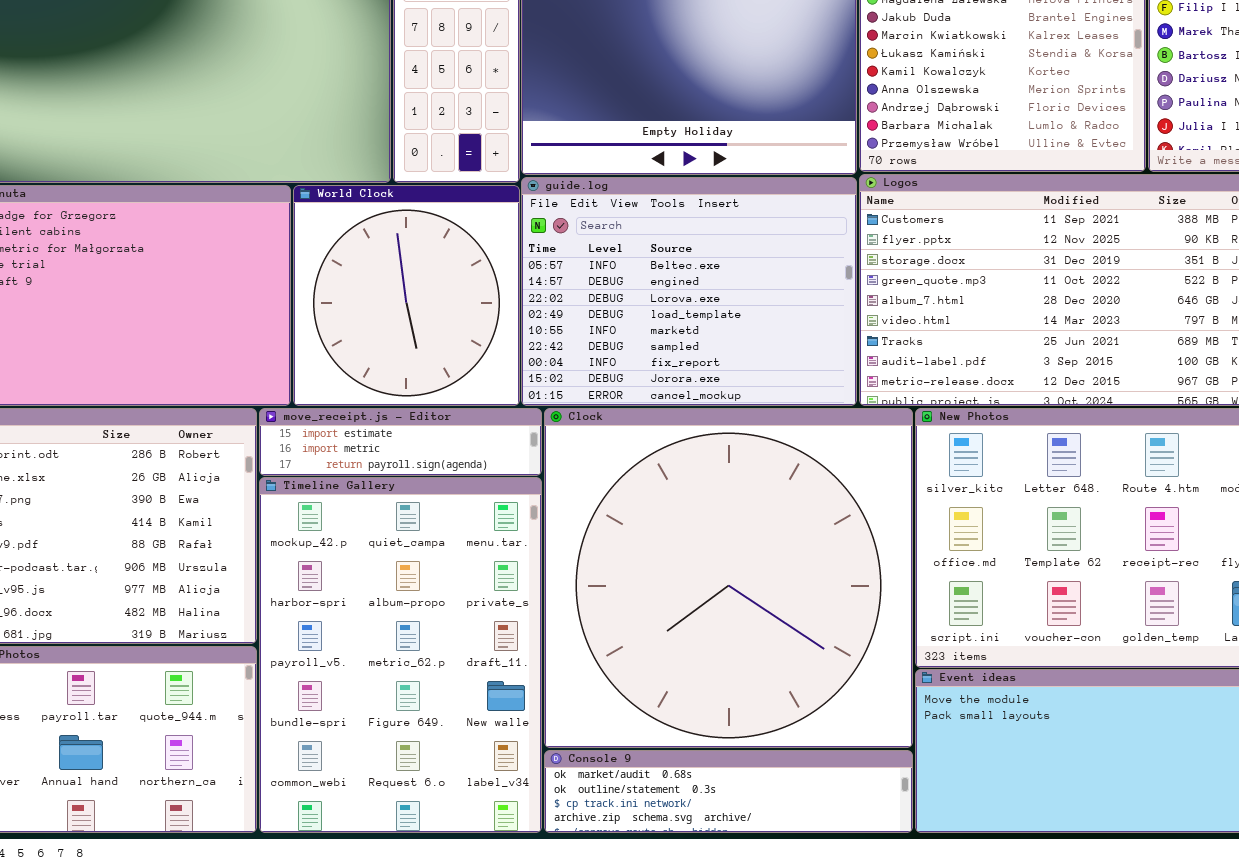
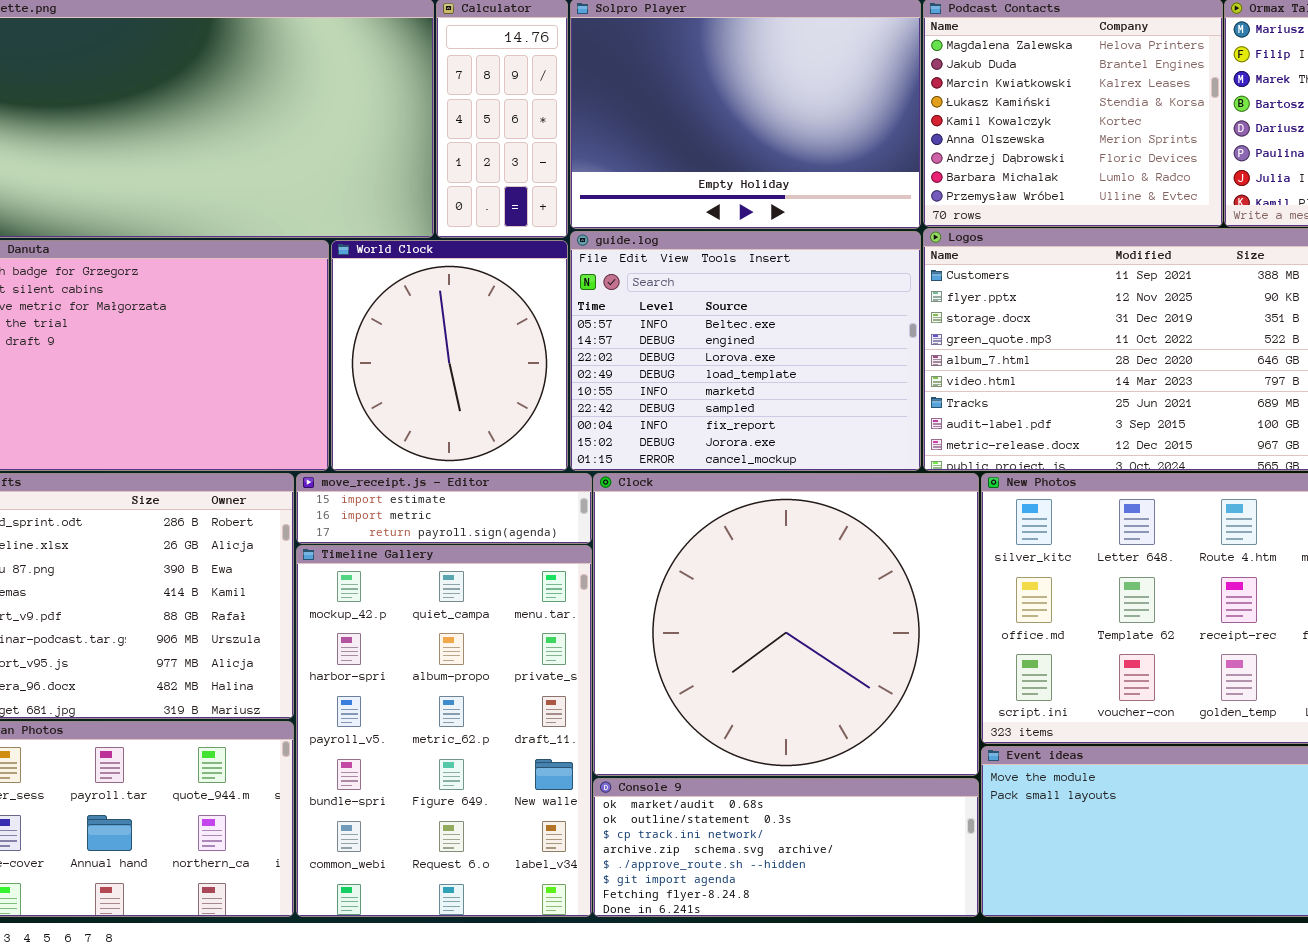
Clock: [544,408,913,748] -> [593,473,979,776], resized
Console 9: [544,750,913,833] -> [593,778,979,917], resized

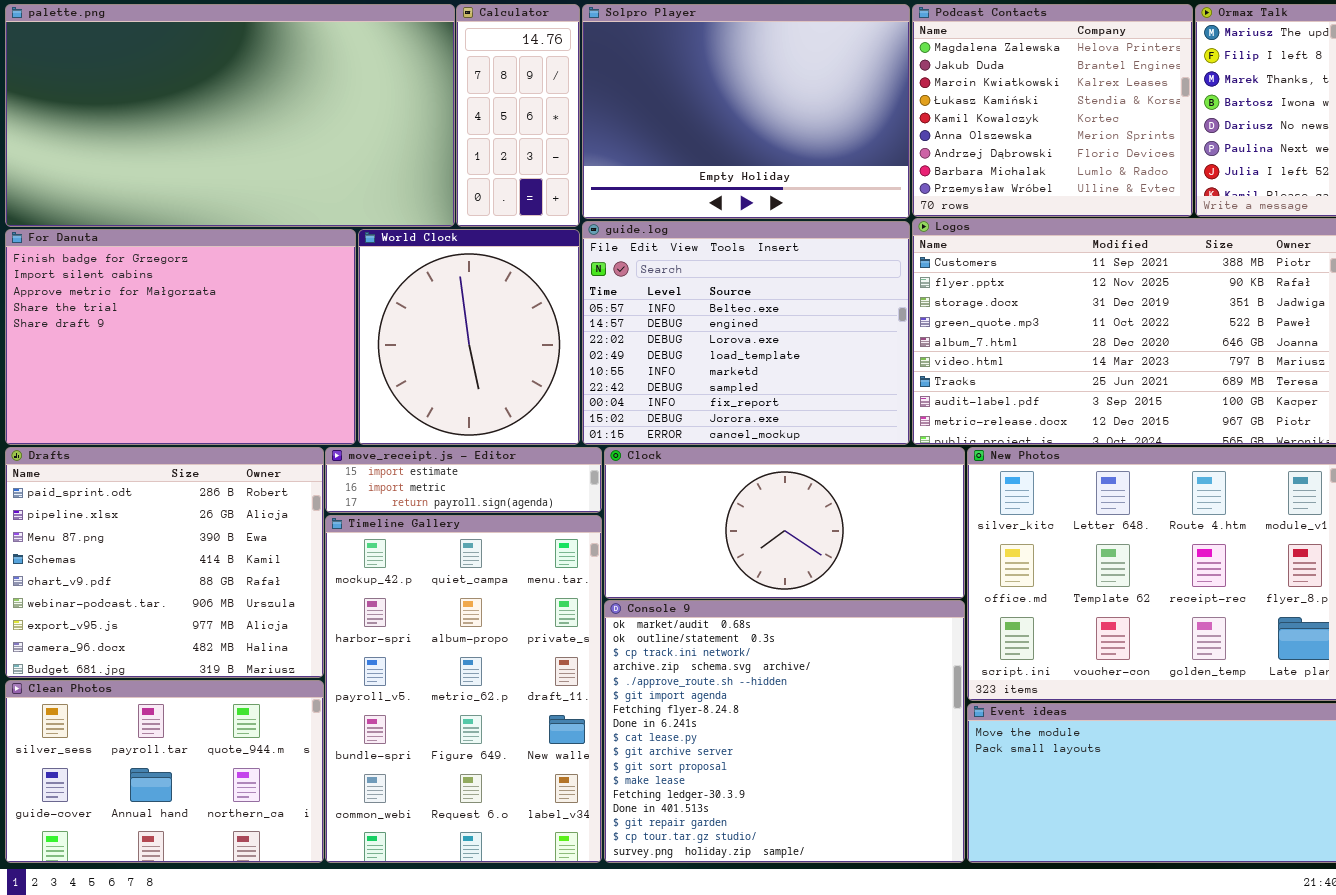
Clock: [593,473,979,776] -> [604,447,965,599], resized
Console 9: [593,778,979,917] -> [604,600,965,863], resized

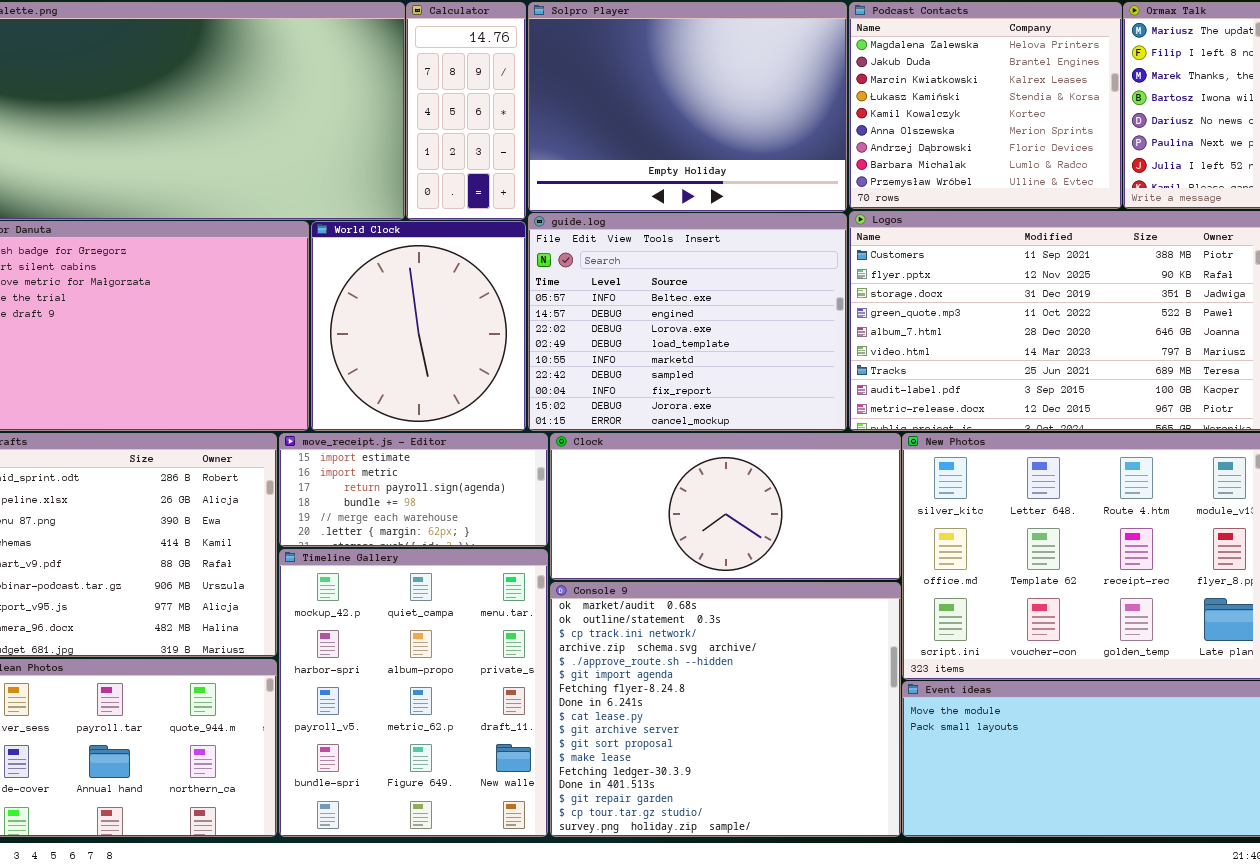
move_receipt.js - Editor: [325,447,602,513] -> [279,433,548,547], resized
Timeline Gallery: [325,515,602,863] -> [279,549,548,837], resized

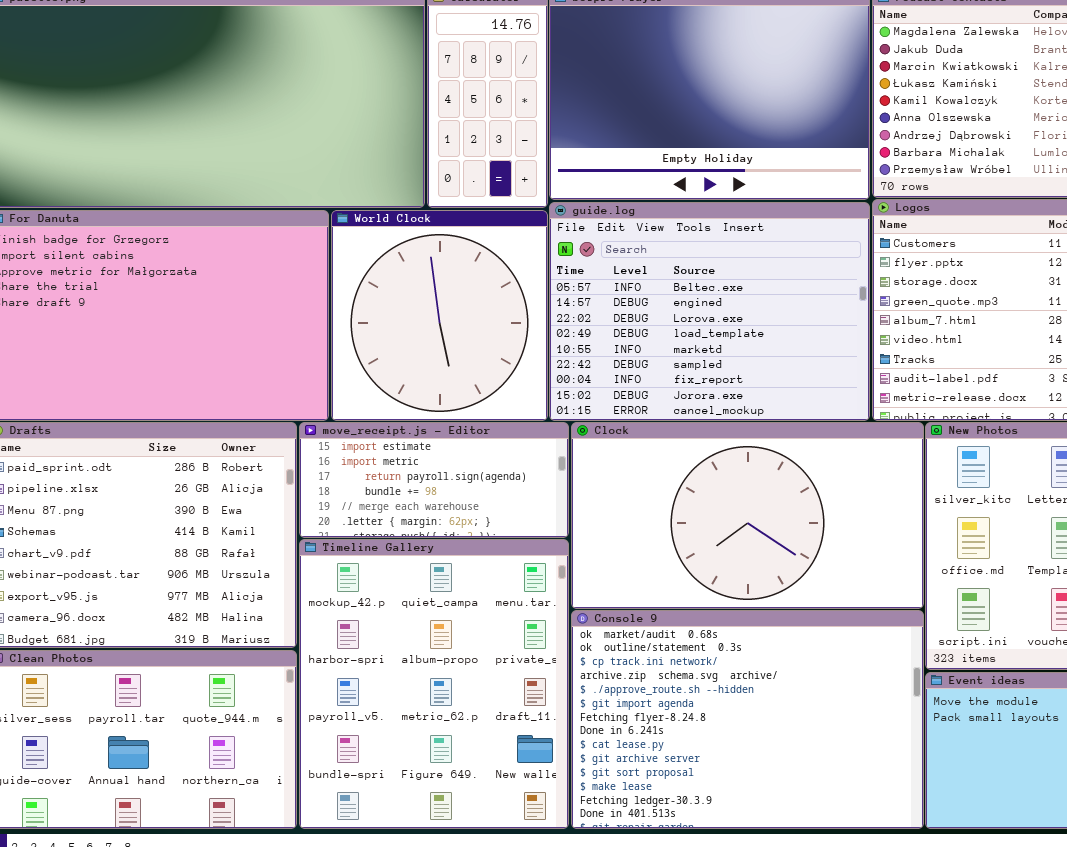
Clock: [550,433,901,580] -> [571,422,924,609], resized
Console 9: [550,582,901,837] -> [571,610,924,829], resized

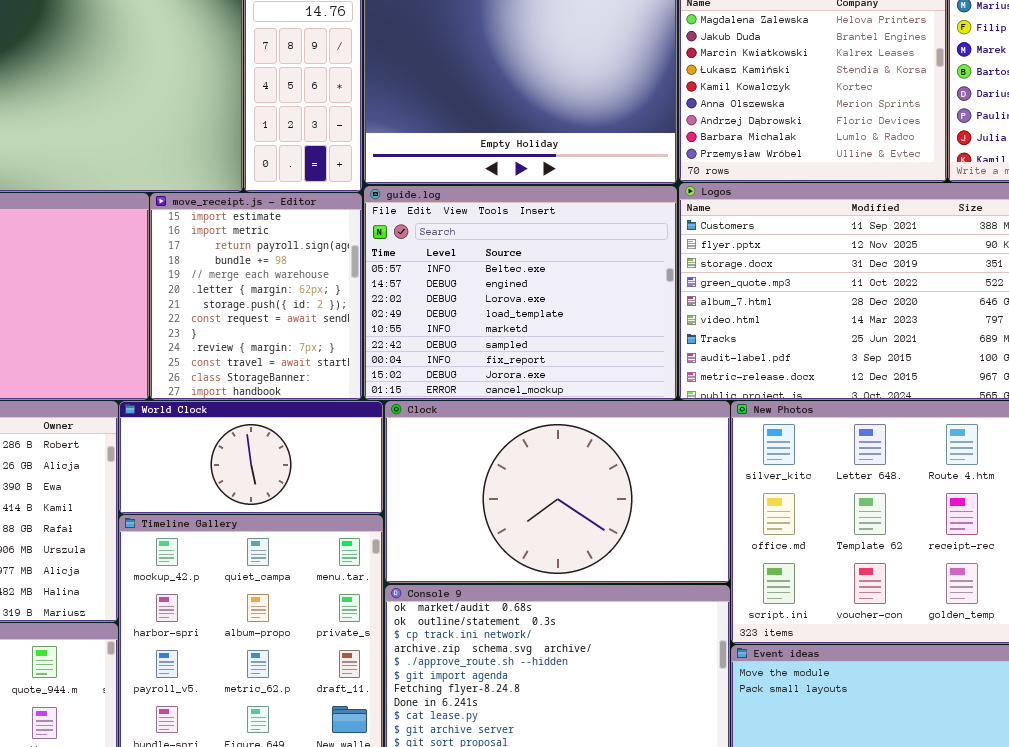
World Clock: [331,210,548,421] -> [119,401,383,514], moved, resized
move_receipt.js - Editor: [299,422,569,538] -> [150,193,362,400], moved, resized

